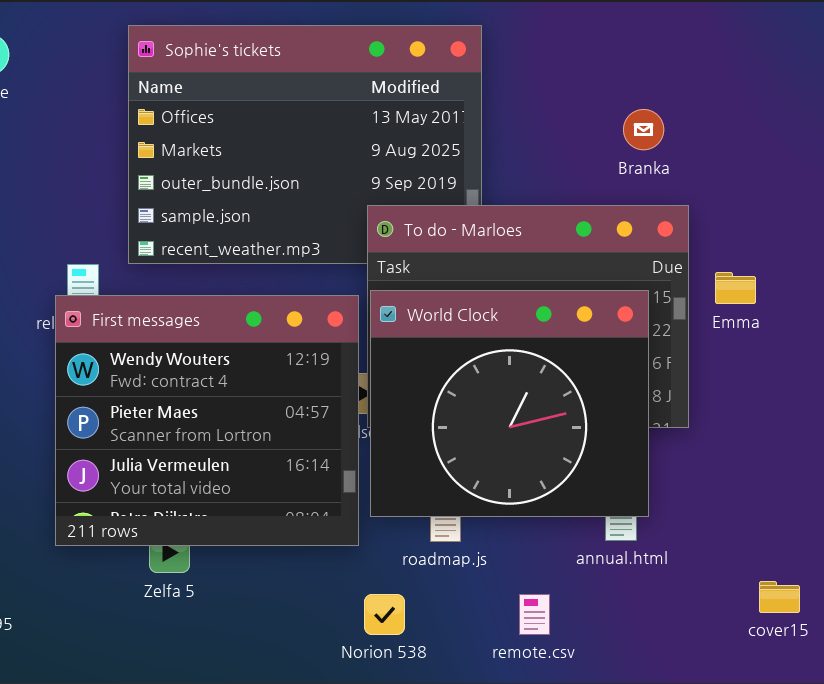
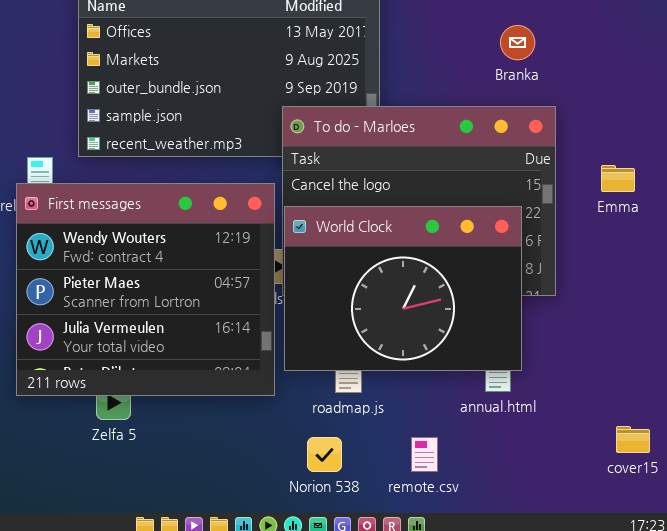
Emma: [715,272,756,304] -> [601,165,635,192], moved
World Clock: [370,290,649,517] -> [284,206,522,371], resized
Norion 538: [364,594,405,635] -> [307,437,342,472], moved

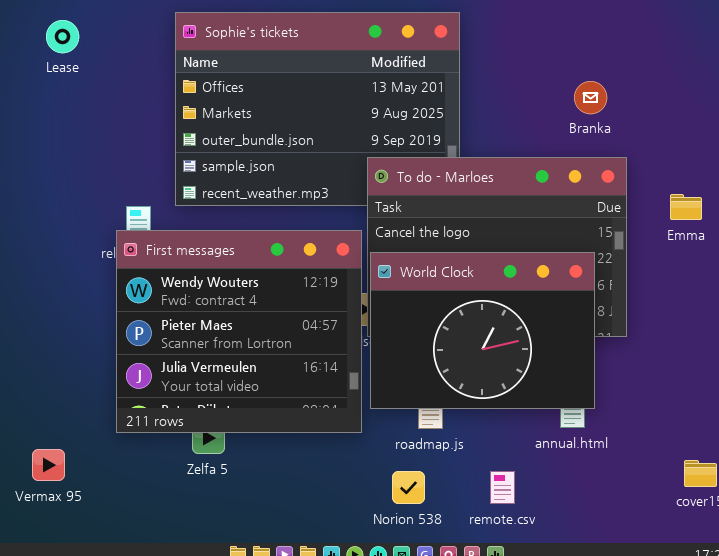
Emma: [601,165,635,192] -> [670,194,702,220], moved

